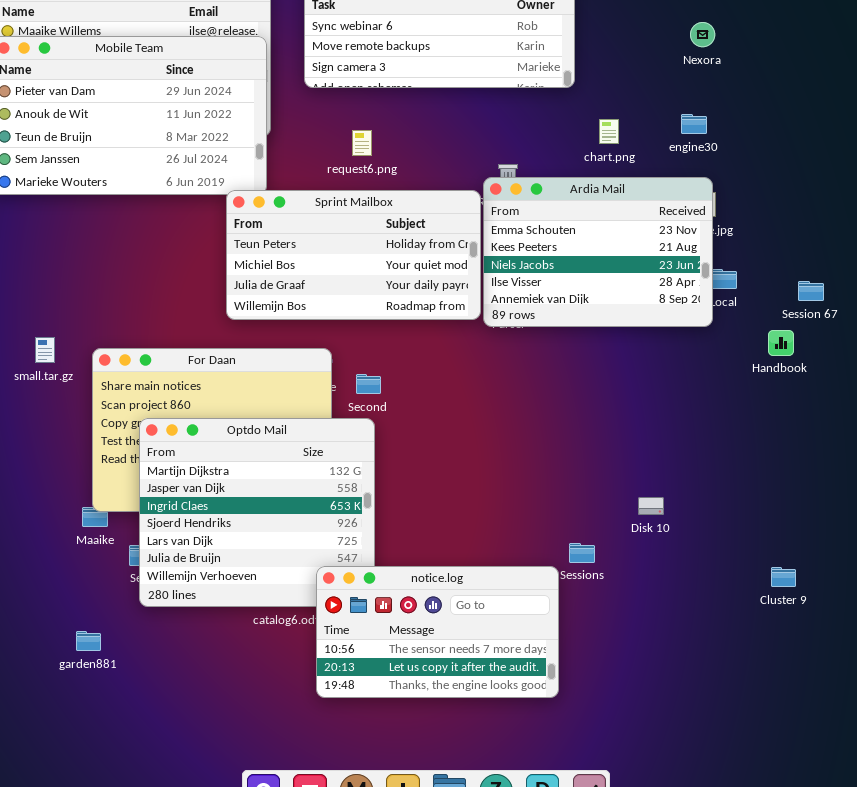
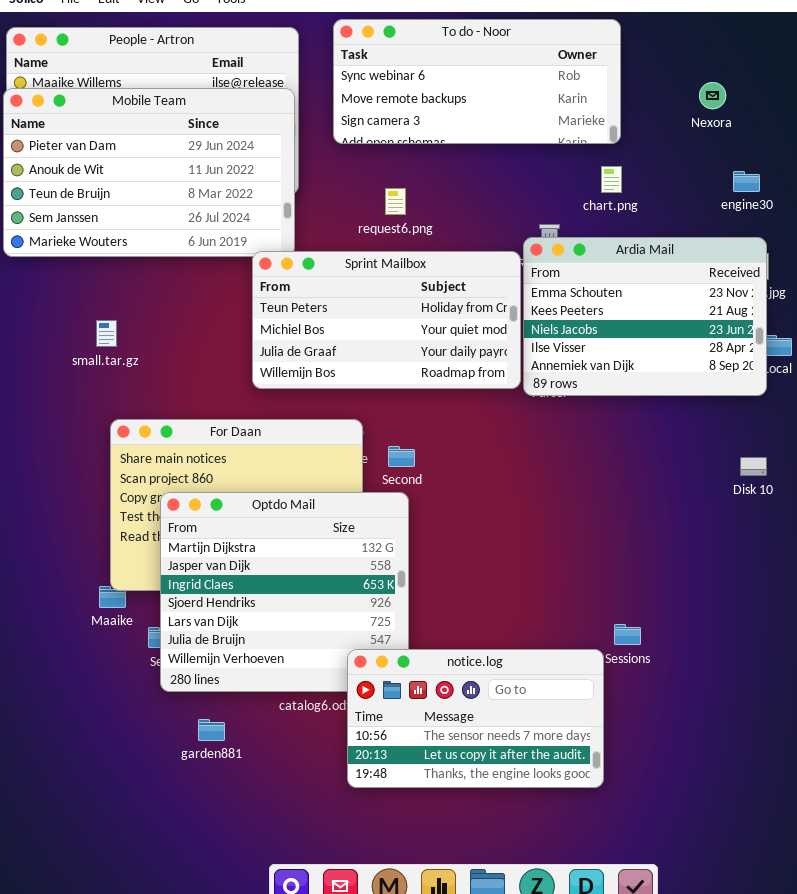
Nexora: [690,22,715,47] -> [699,82,726,109], moved
chart.png: [599,119,619,144] -> [601,166,622,193], moved
small.tar.gz: [35,337,55,363] -> [96,320,117,347], moved
Disk 10: [638,497,664,515] -> [740,457,767,476], moved
garden881: [76,631,101,651] -> [198,719,225,741], moved

